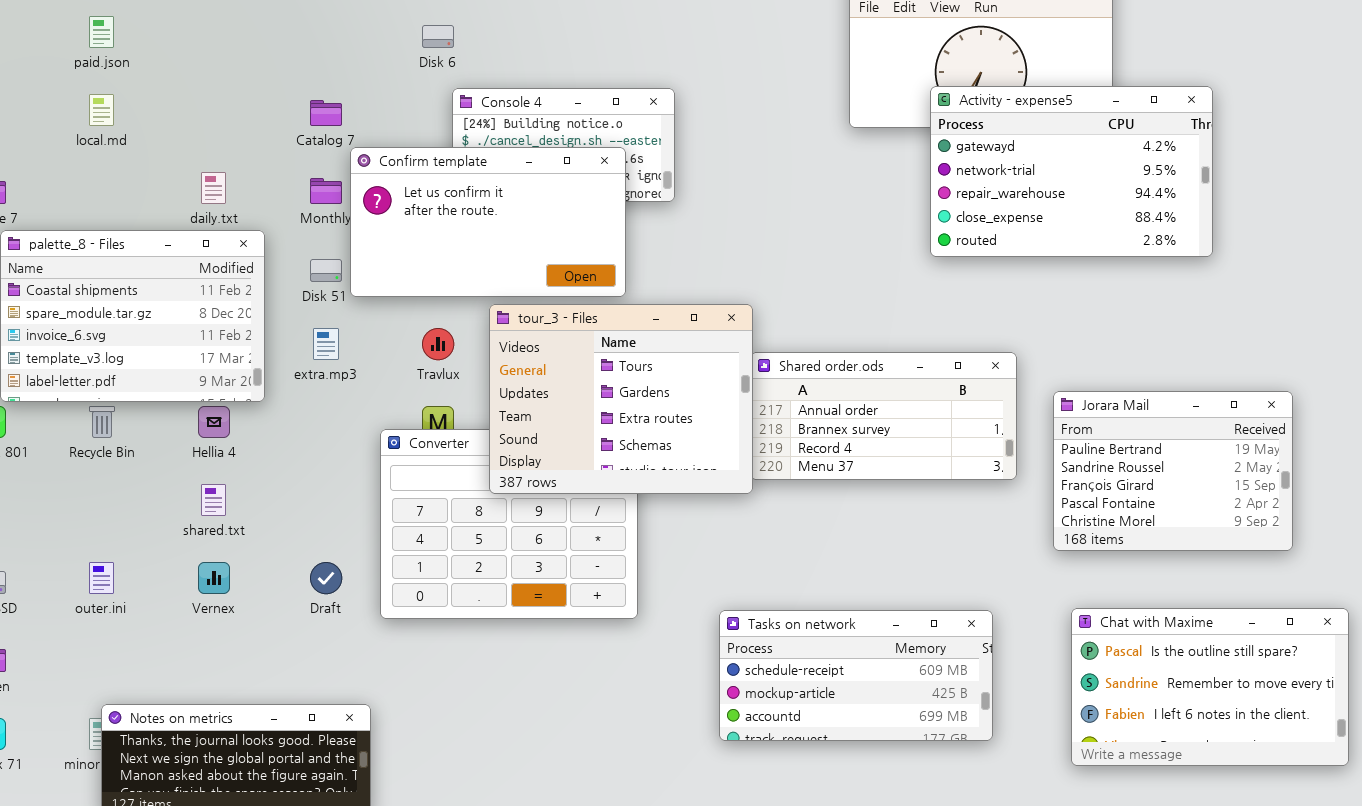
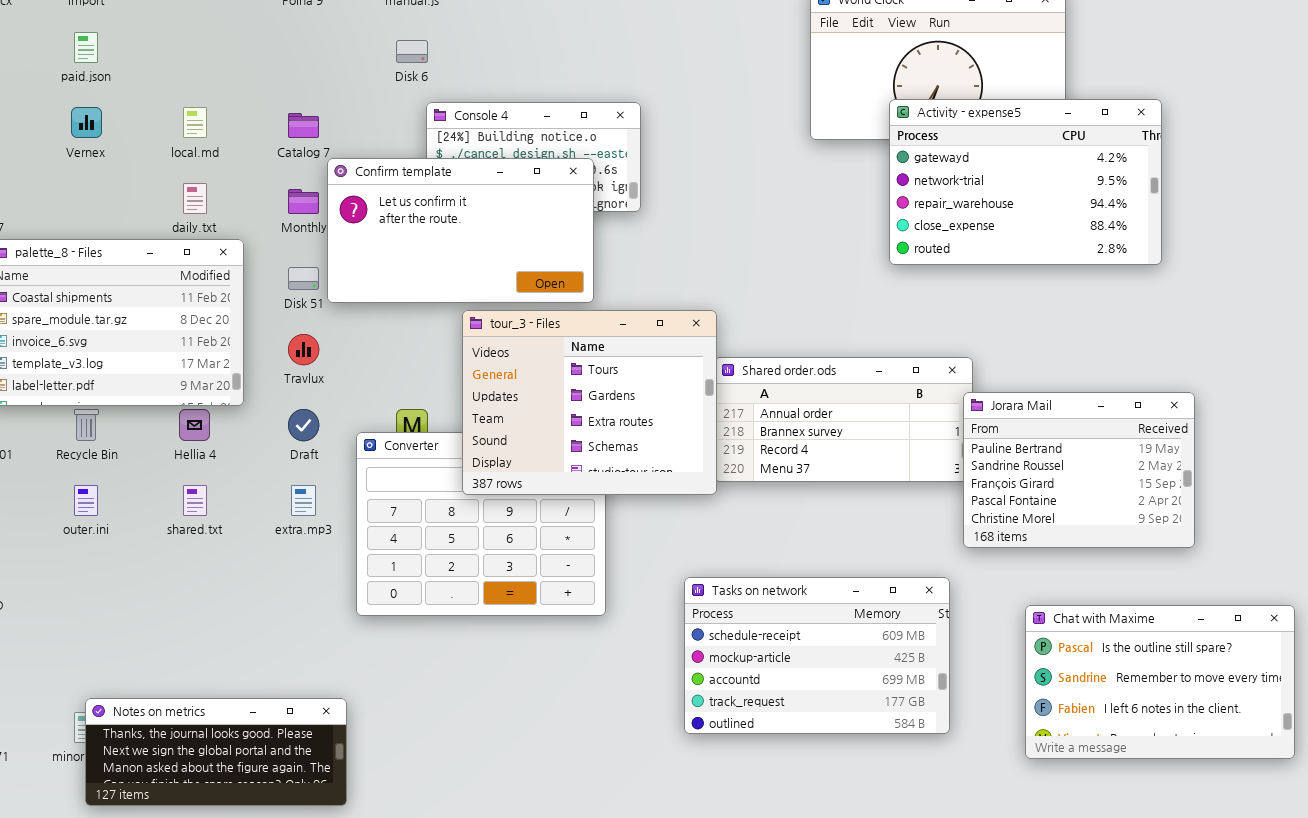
local.md: [89,94,114,126] -> [183,107,207,138], moved
extra.mp3: [313,328,339,360] -> [291,485,316,516], moved
Travlux: [422,328,454,360] -> [288,334,319,365], moved
Jorara Mail: [1053,391,1293,551] -> [963,392,1195,548], moved
outer.ini: [89,562,114,594] -> [74,485,98,516], moved
Vernex: [198,562,230,594] -> [71,107,102,138], moved
Draft: [310,562,342,594] -> [288,409,319,441], moved
Tasks on network: [719,610,993,741] -> [684,577,950,734], resized

